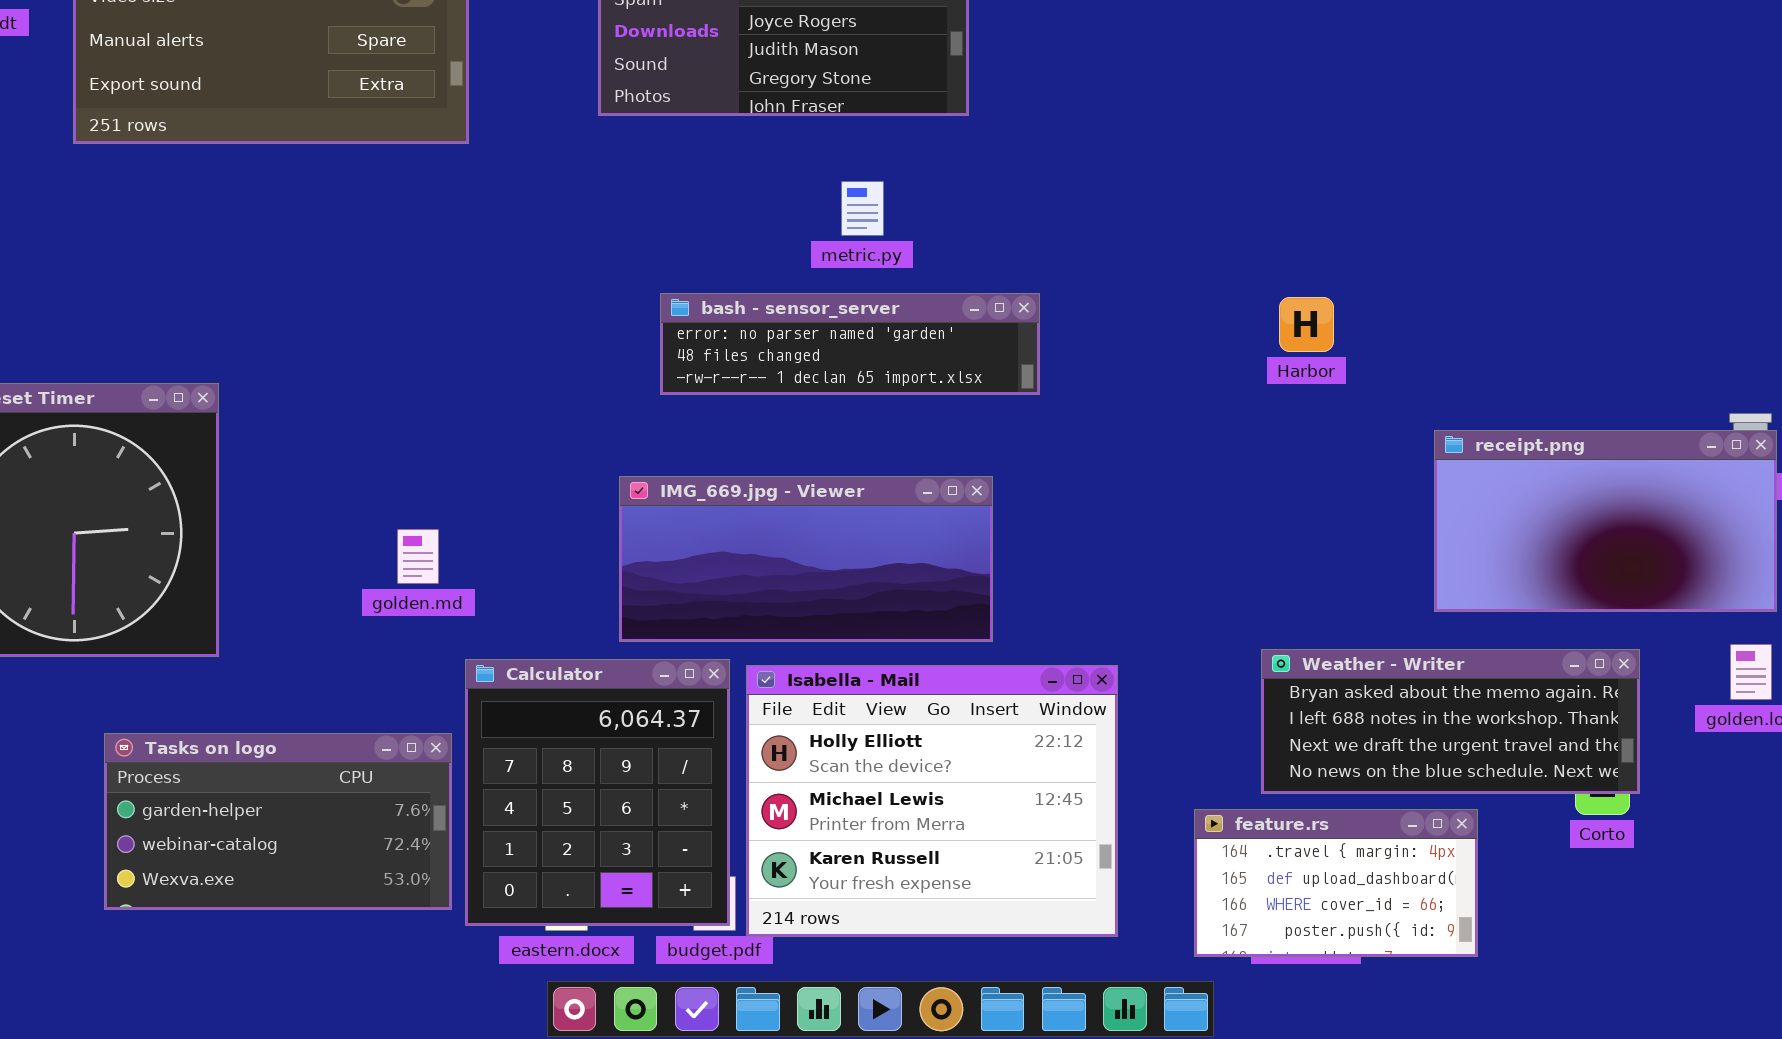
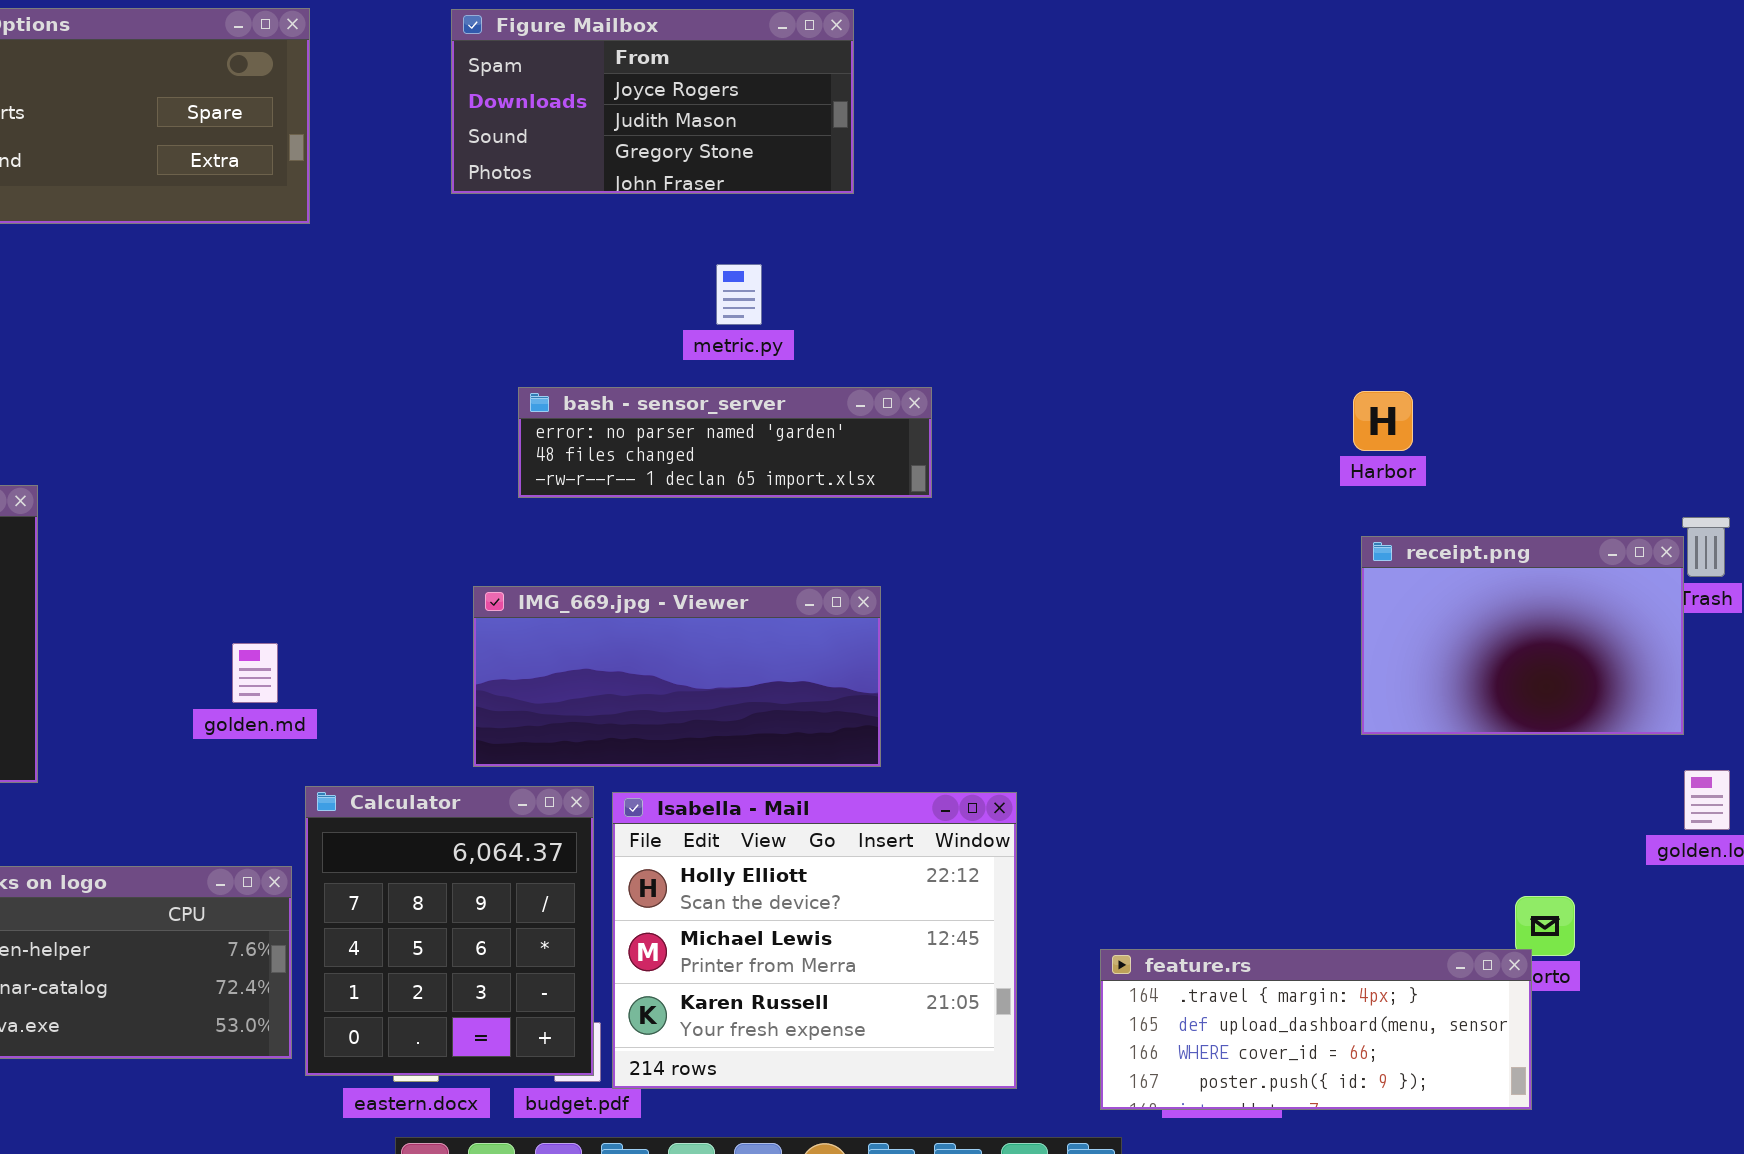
Harbor: [1279,297,1334,352] -> [1353,391,1413,451], moved
receipt.png: [1434,430,1777,612] -> [1361,536,1684,735], resized
Weather - Writer: [1261,649,1640,794] -> none, closed
feature.rs: [1194,809,1478,957] -> [1100,949,1532,1110], resized

